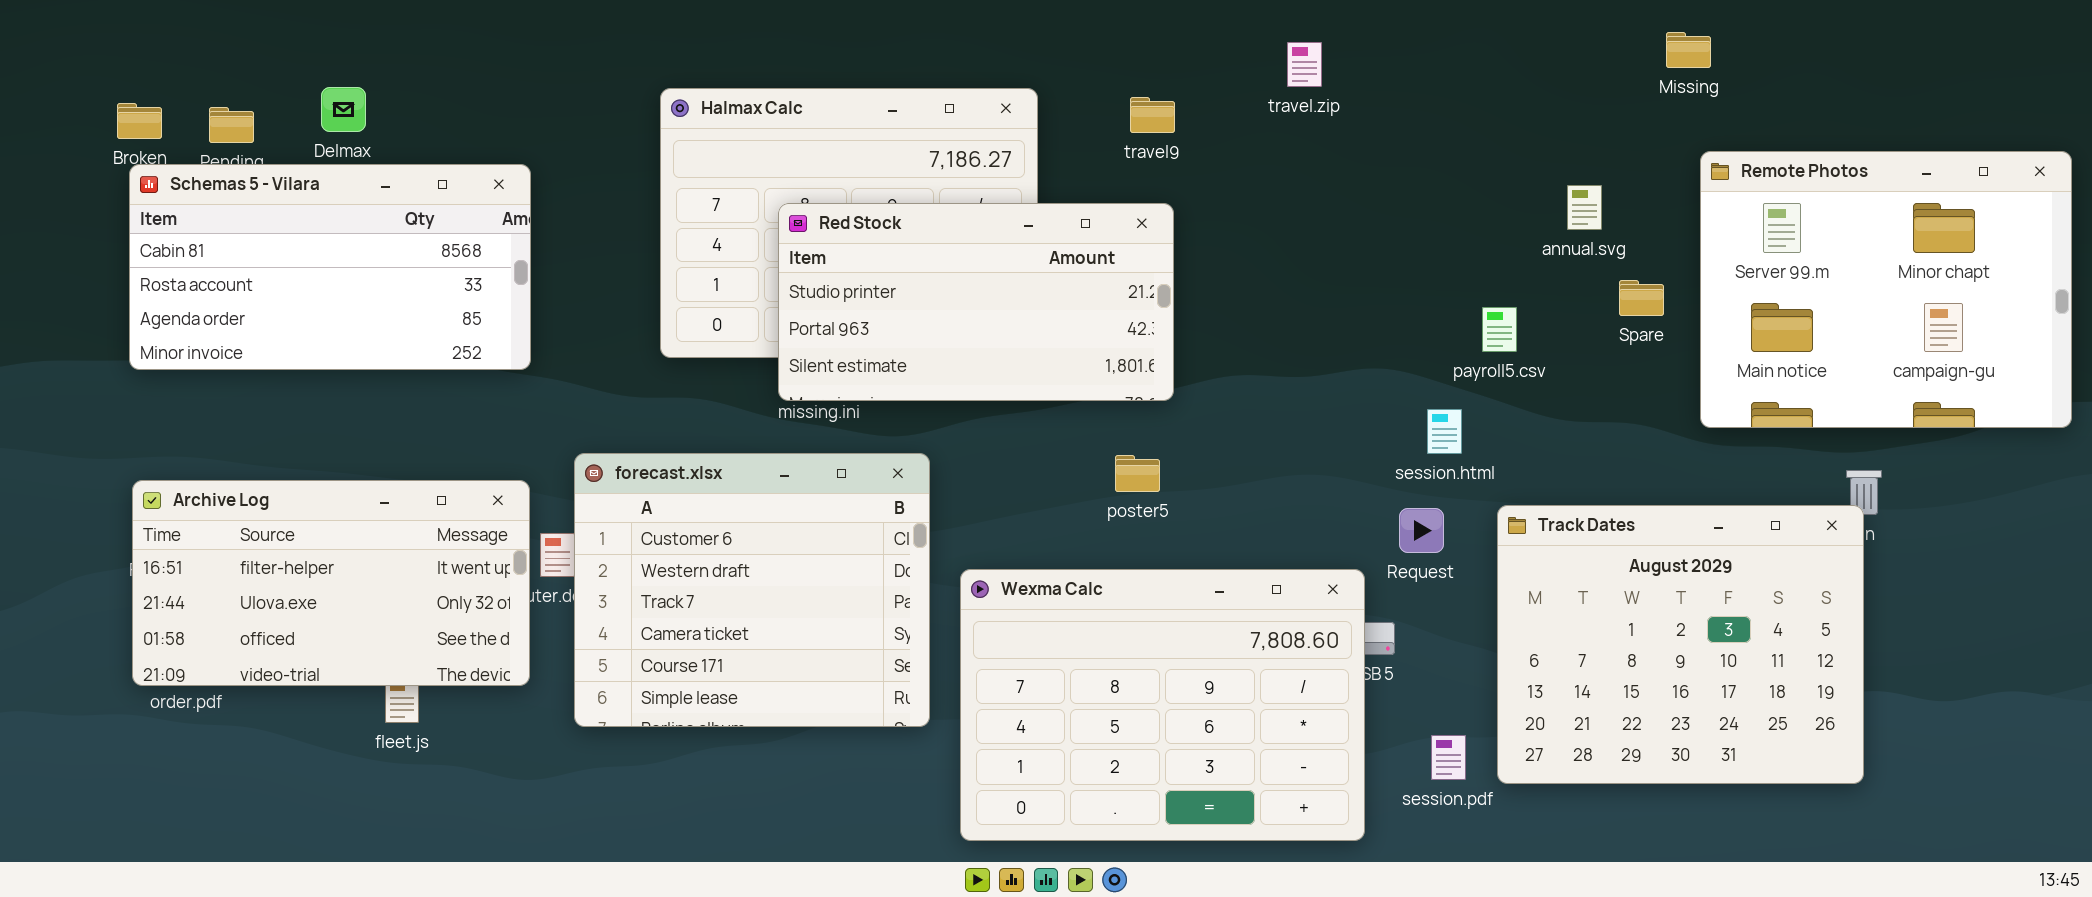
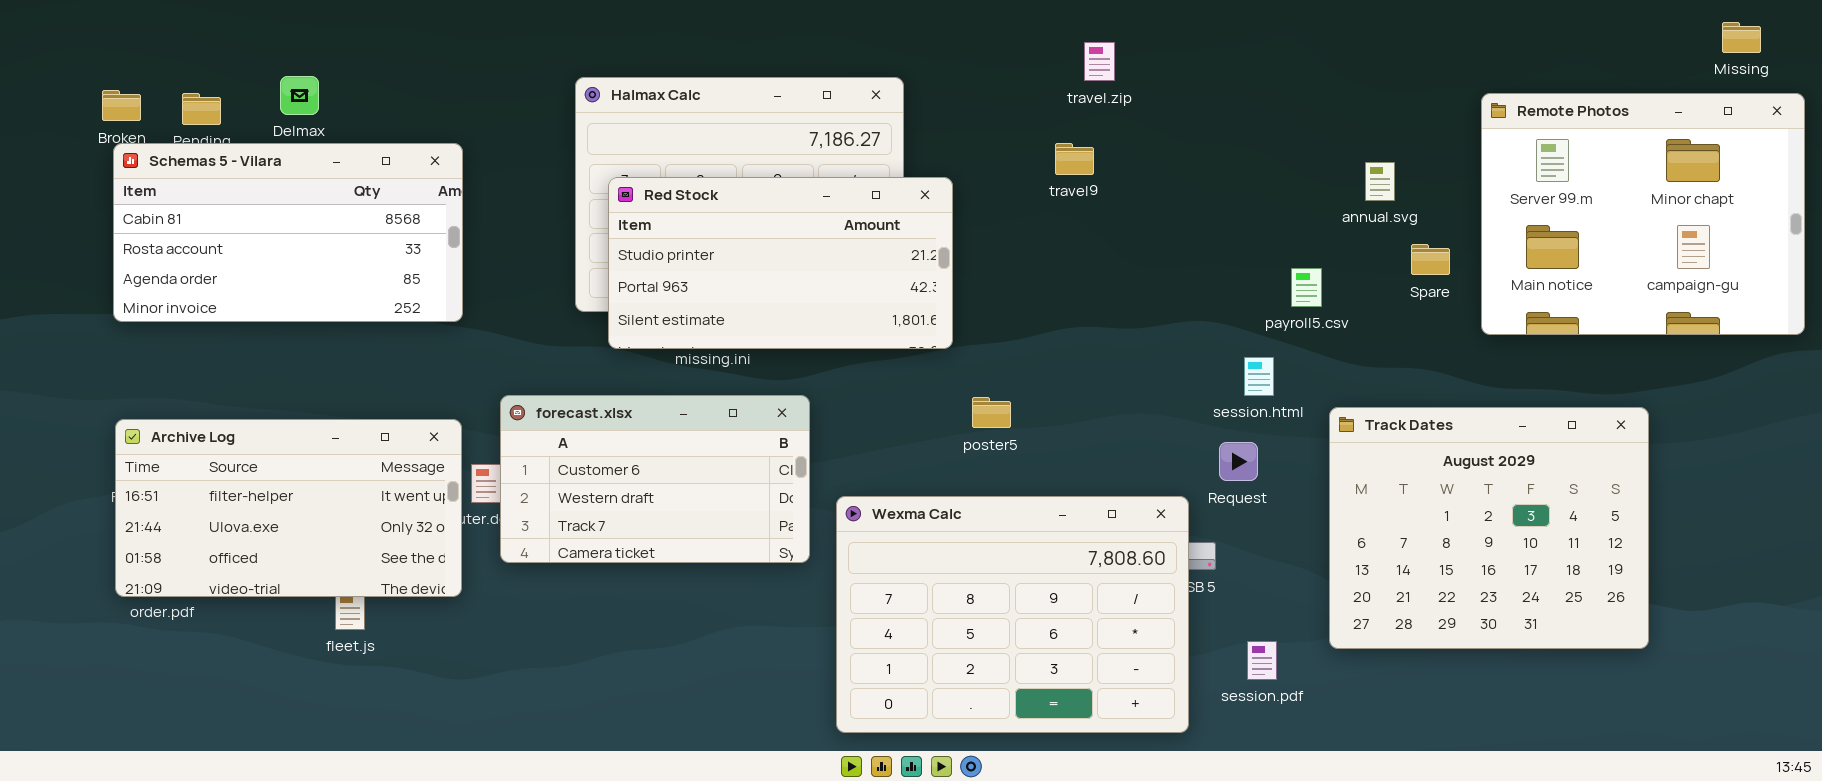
Missing: [1666,32,1711,68] -> [1722,22,1761,53], moved
travel.zip: [1287,42,1322,87] -> [1084,42,1115,81], moved
travel9: [1130,97,1175,133] -> [1055,143,1094,175], moved
Remote Photos: [1700,151,2072,428] -> [1481,93,1805,335], moved
Red Stock: [778,203,1174,401] -> [608,177,953,349], moved
forecast.xlsx: [574,453,930,727] -> [500,395,810,563], resized
Track Dates: [1497,505,1864,784] -> [1329,407,1649,649], moved

